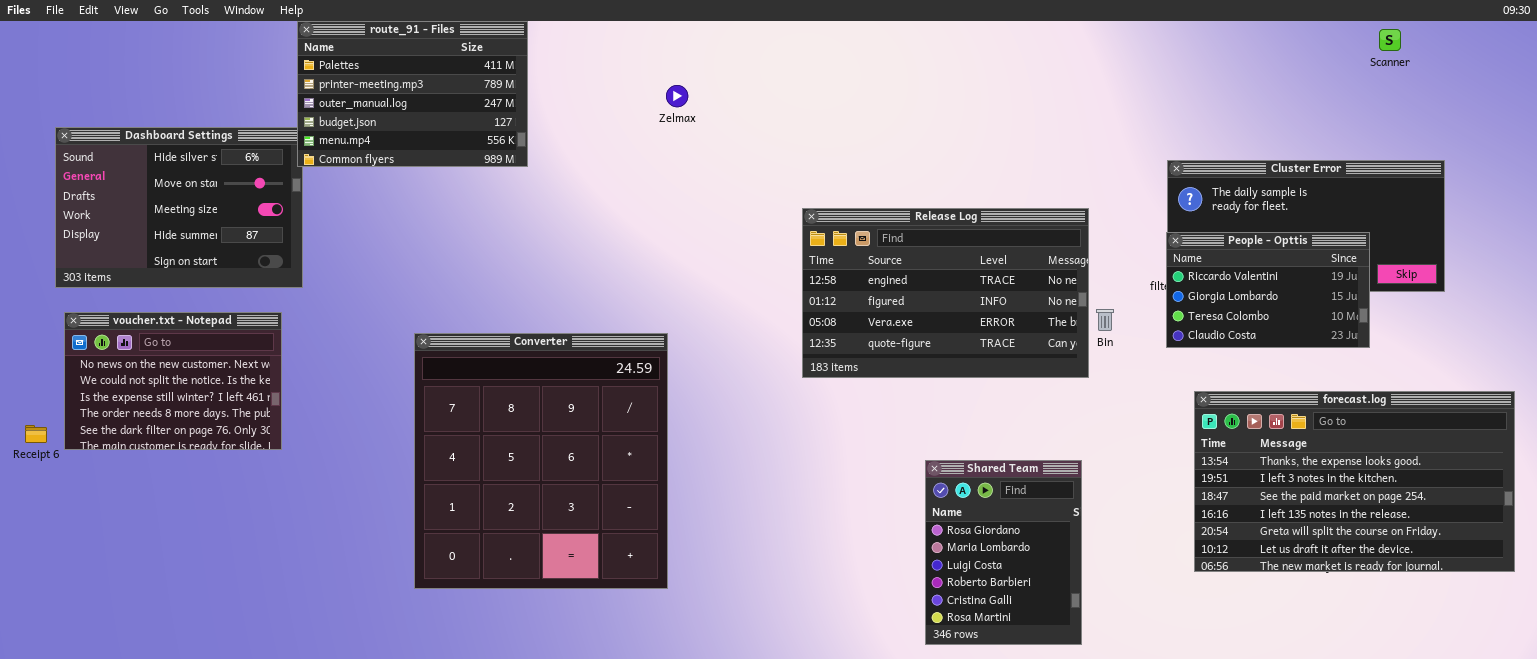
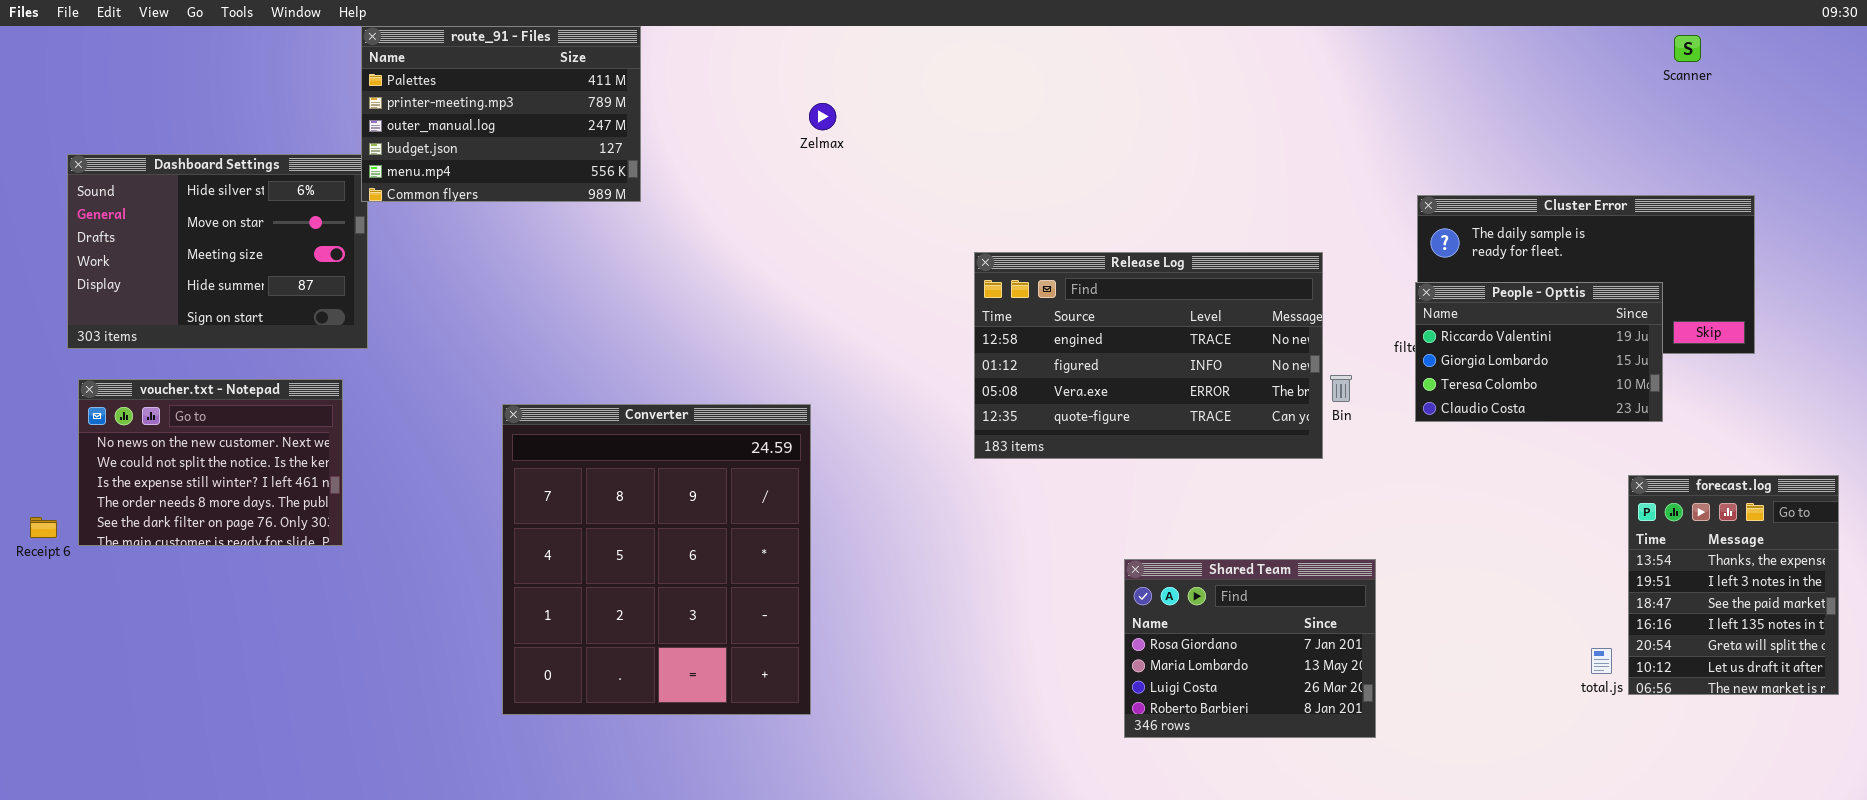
forecast.log: [1194,391,1515,572] -> [1628,475,1839,695], resized
Shared Team: [925,460,1082,645] -> [1124,559,1376,738], resized

